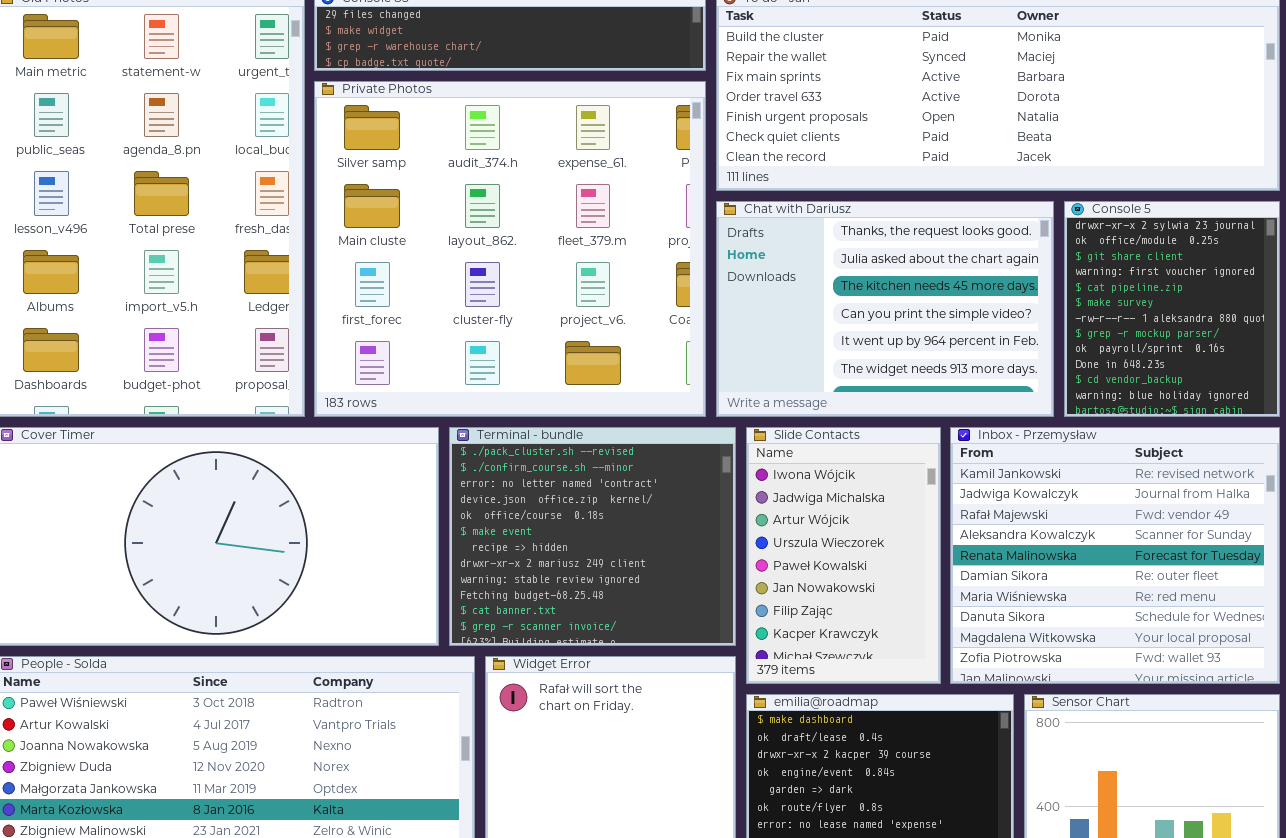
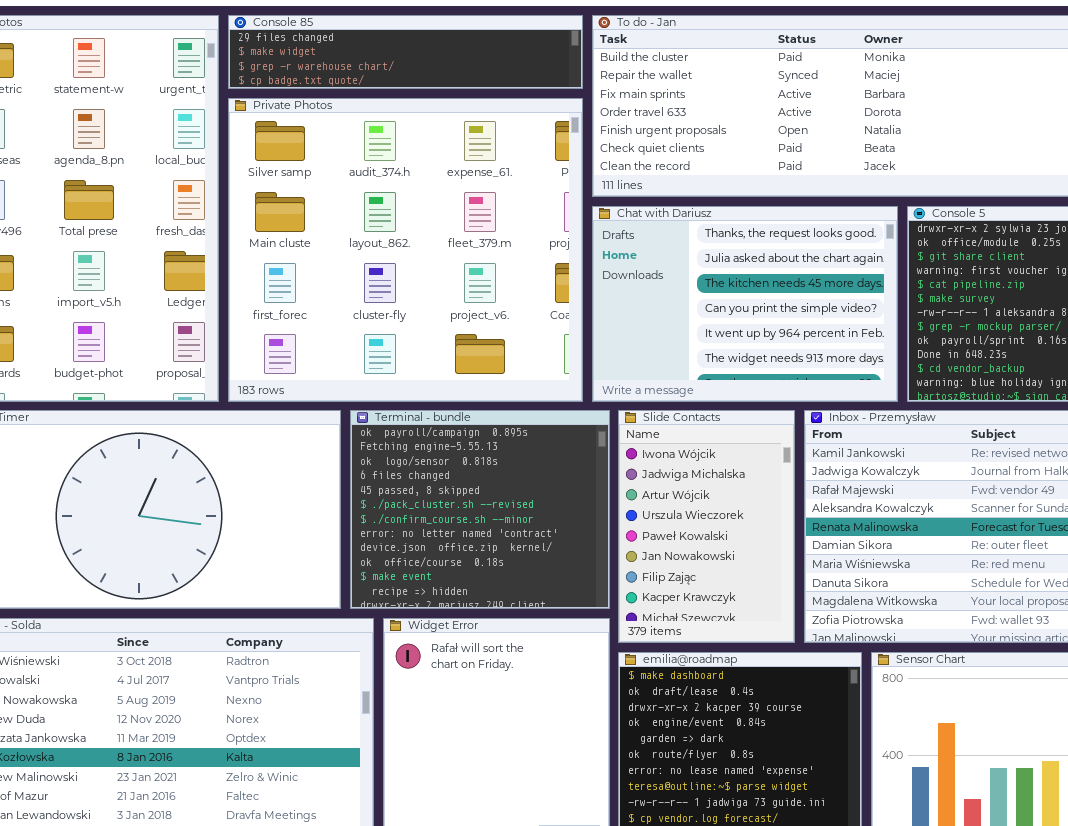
Terminal - bundle: [449,427,736,646] -> [350,410,610,609], scrolled up 5 rows

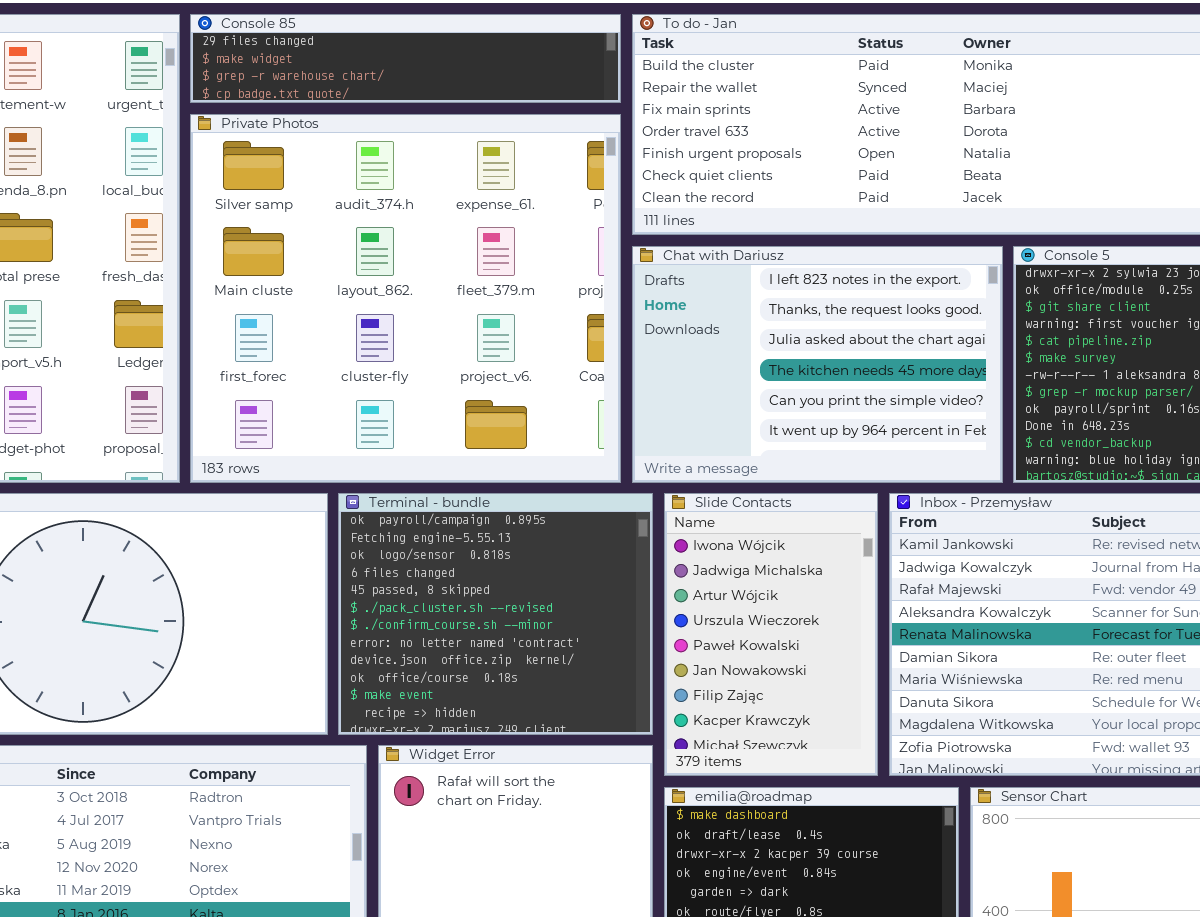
Chat with Dariusz: [592,206,898,402] -> [632,246,1003,483], scrolled up 1 row

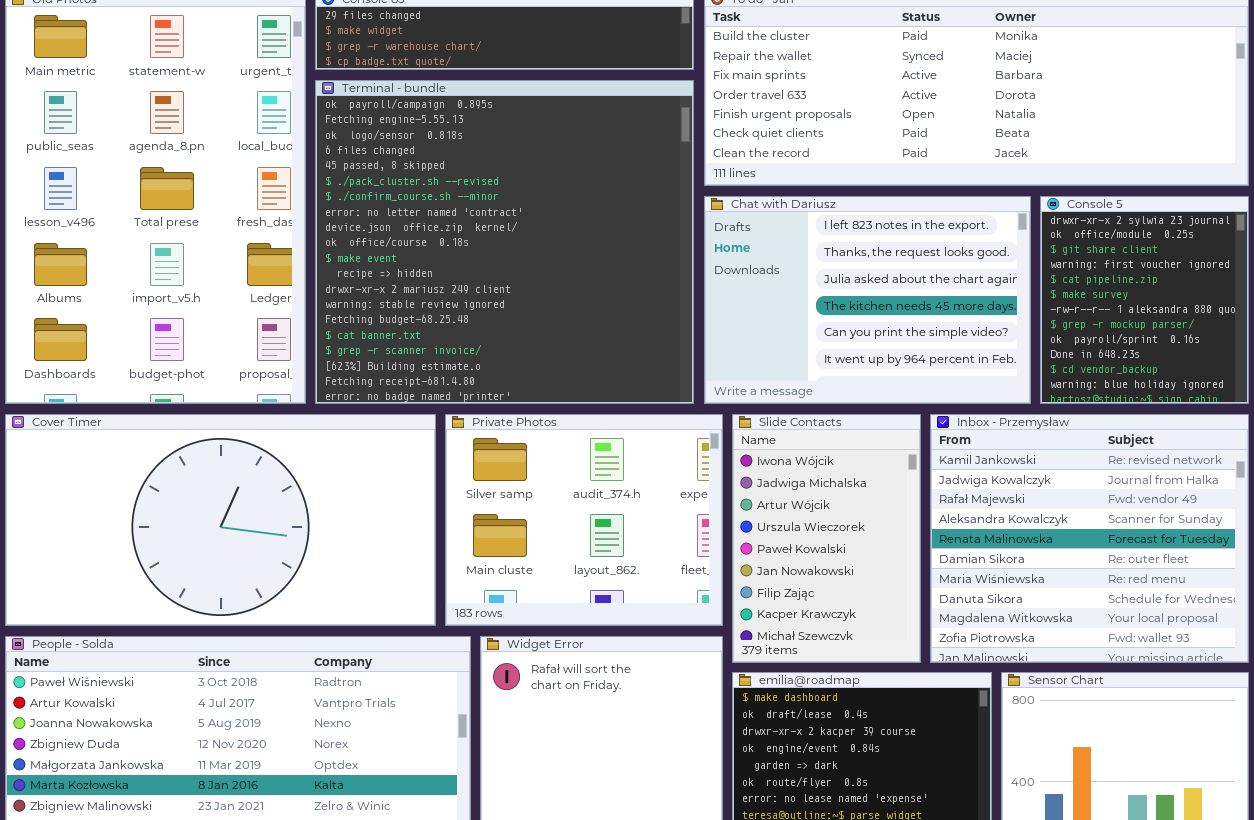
Private Photos: [190,114,621,483] -> [445,414,723,626], moved, resized
Terminal - bundle: [338,493,653,735] -> [315,80,694,404], moved, resized

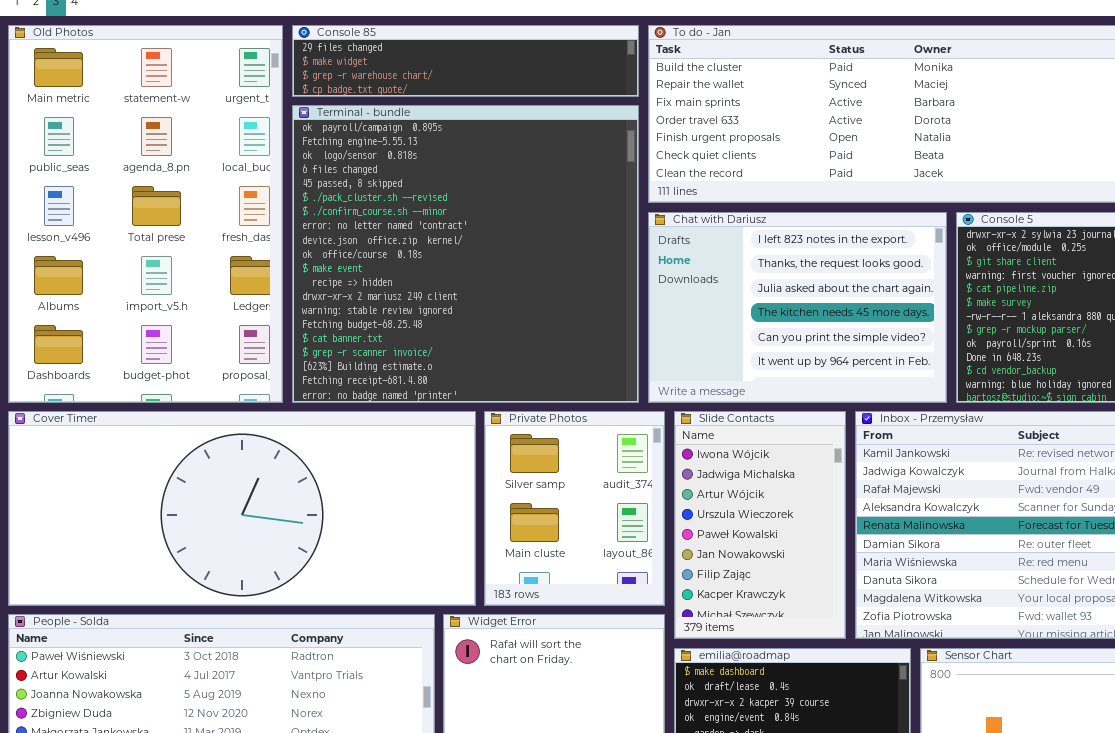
Cover Timer: [5,414,436,626] -> [8,411,476,606], resized
Private Photos: [445,414,723,626] -> [484,411,665,606], resized

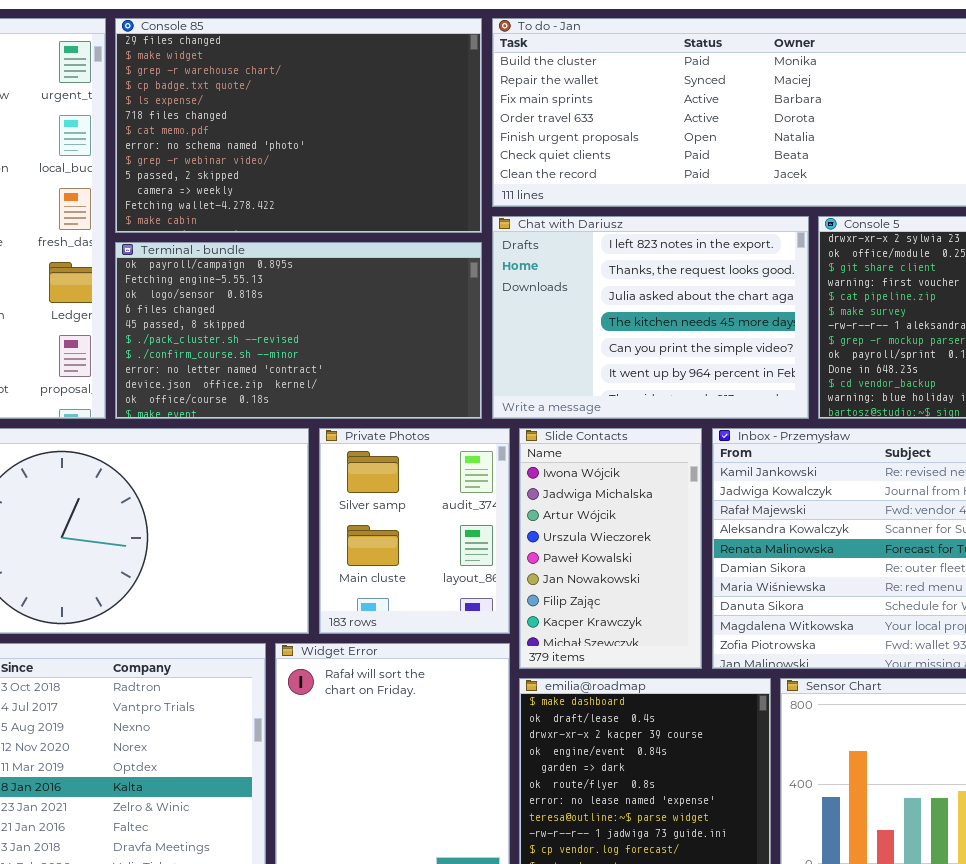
Console 85: [292,25,639,97] -> [115,18,482,233], resized
Terminal - bundle: [292,105,639,403] -> [115,242,482,419], resized

